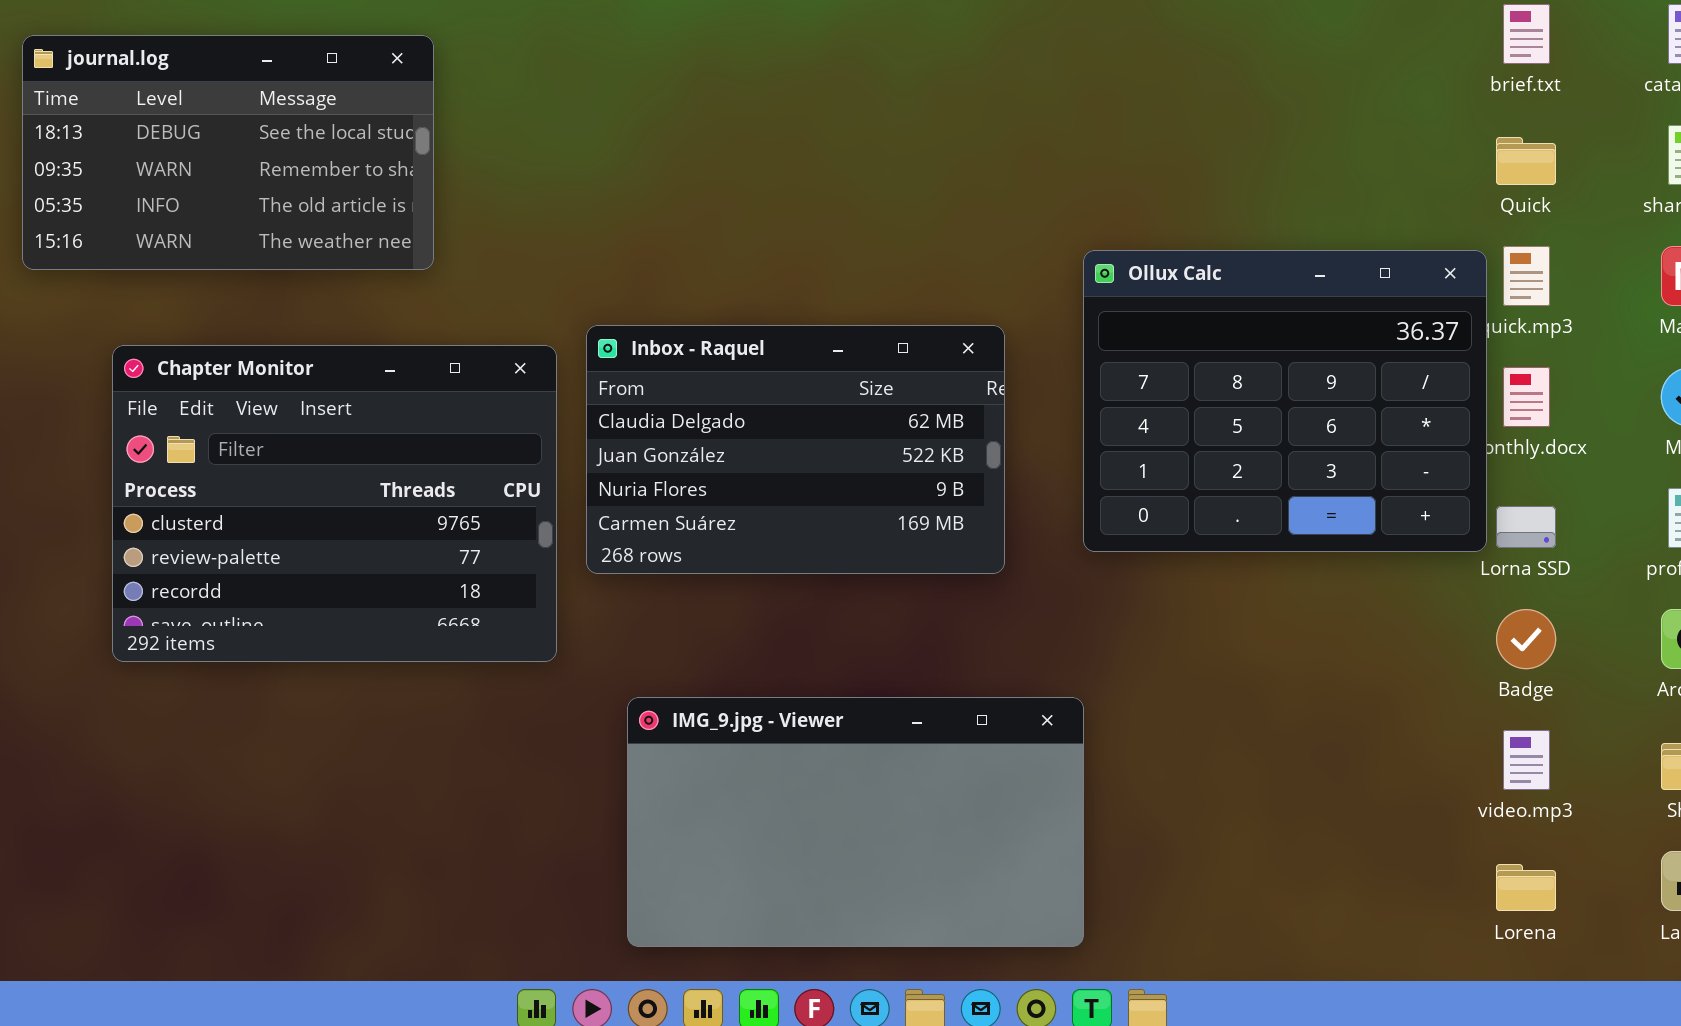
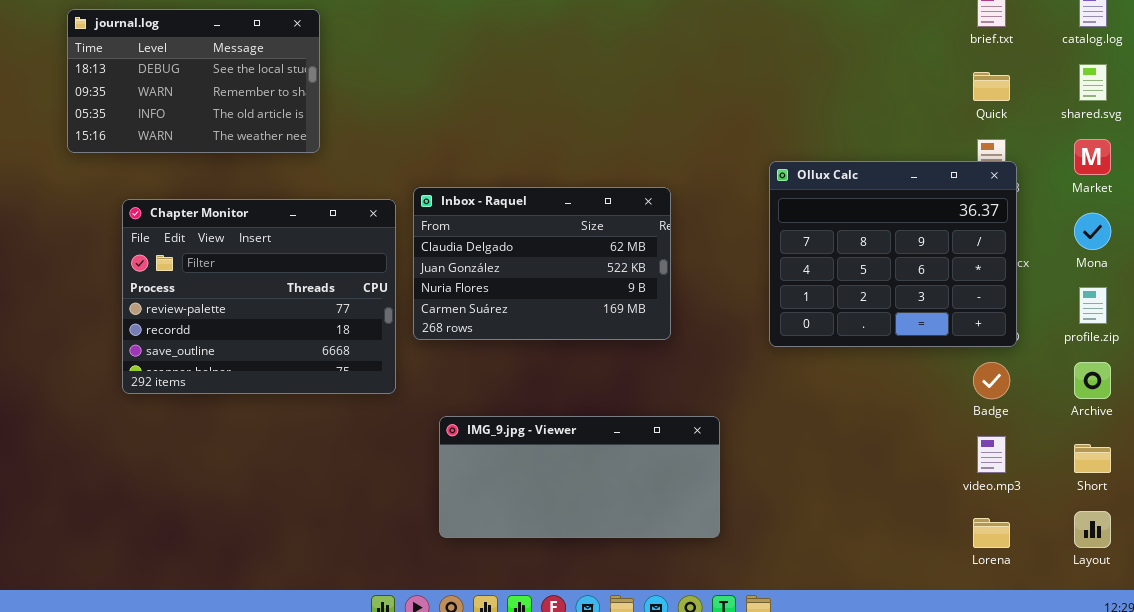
Ollux Calc: [1083,250,1487,552] -> [769,161,1017,347], moved
Chapter Monitor: [112,345,557,662] -> [122,199,396,394], scrolled down 1 row
IMG_9.jpg - Viewer: [627,697,1084,947] -> [439,416,720,538], resized

